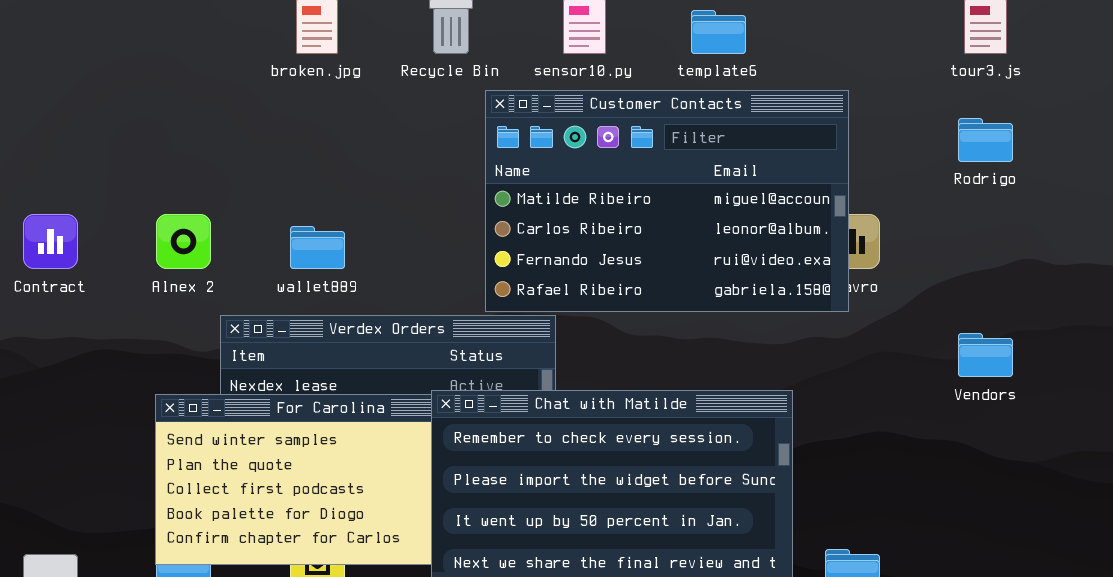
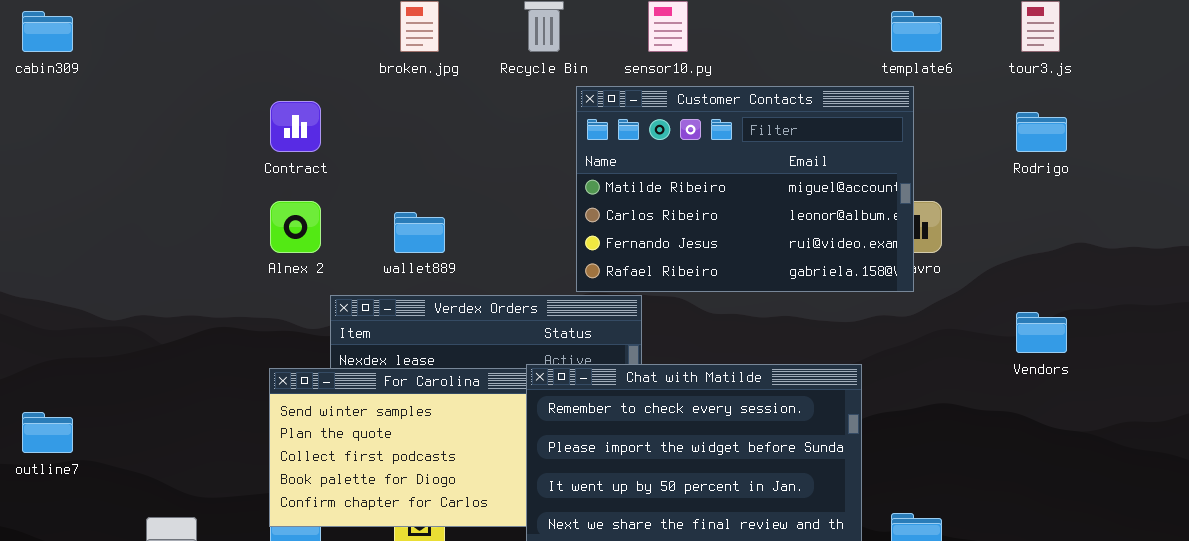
template6: [691,10,746,54] -> [891,11,942,52], moved
Contract: [23,214,78,269] -> [270,101,321,152], moved

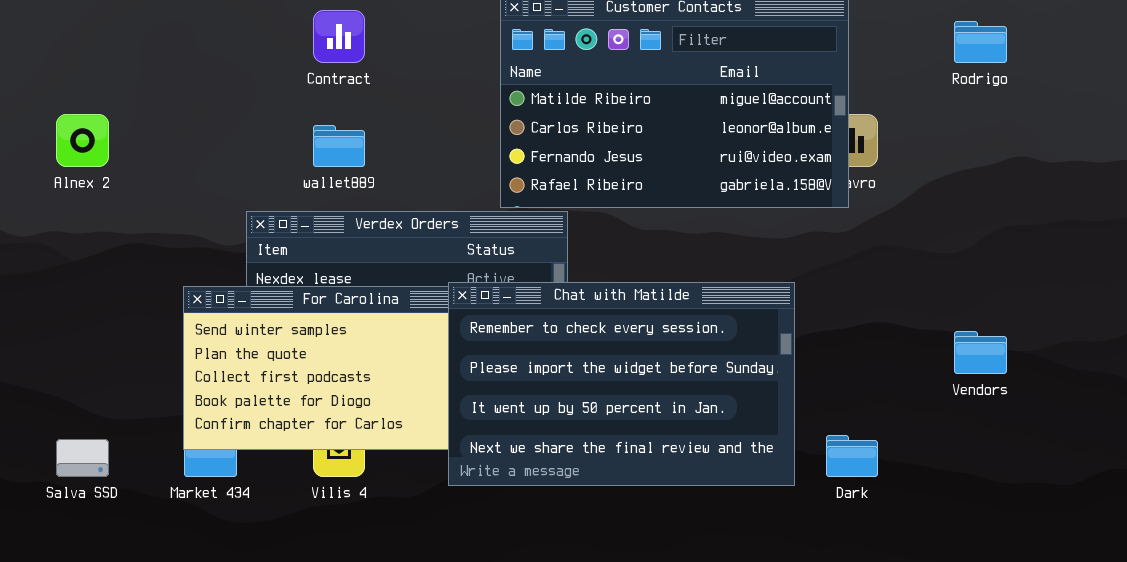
Contract: [270,101,321,152] -> [313,10,365,63], moved
Alnex 2: [270,201,321,253] -> [56,114,109,167], moved
Vendors: [1016,312,1067,353] -> [954,331,1007,374], moved

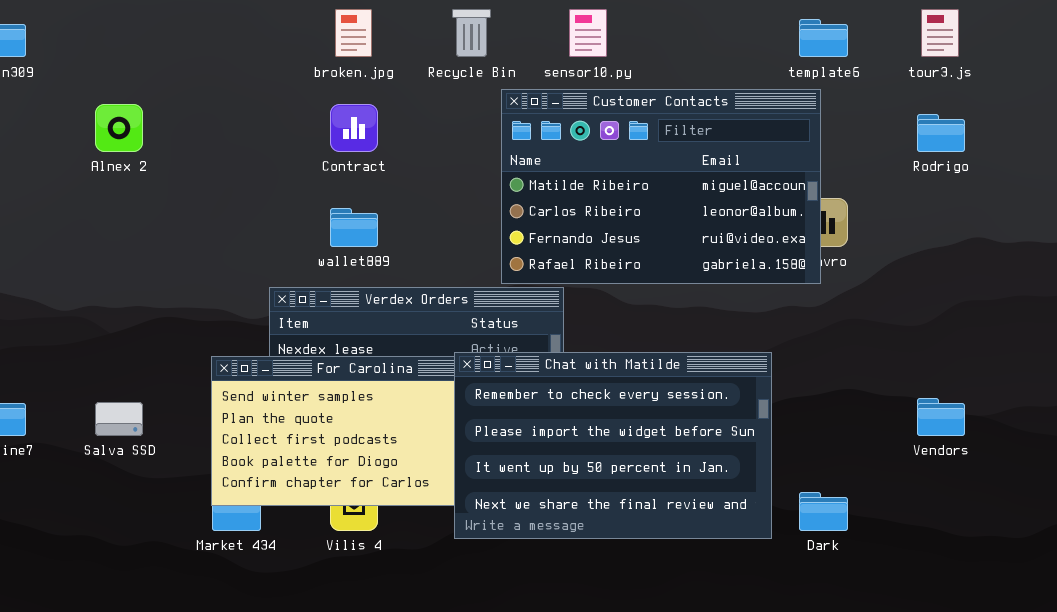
Alnex 2: [56,114,109,167] -> [95,104,143,152], moved
Salva SSD: [56,439,109,477] -> [95,402,143,436], moved

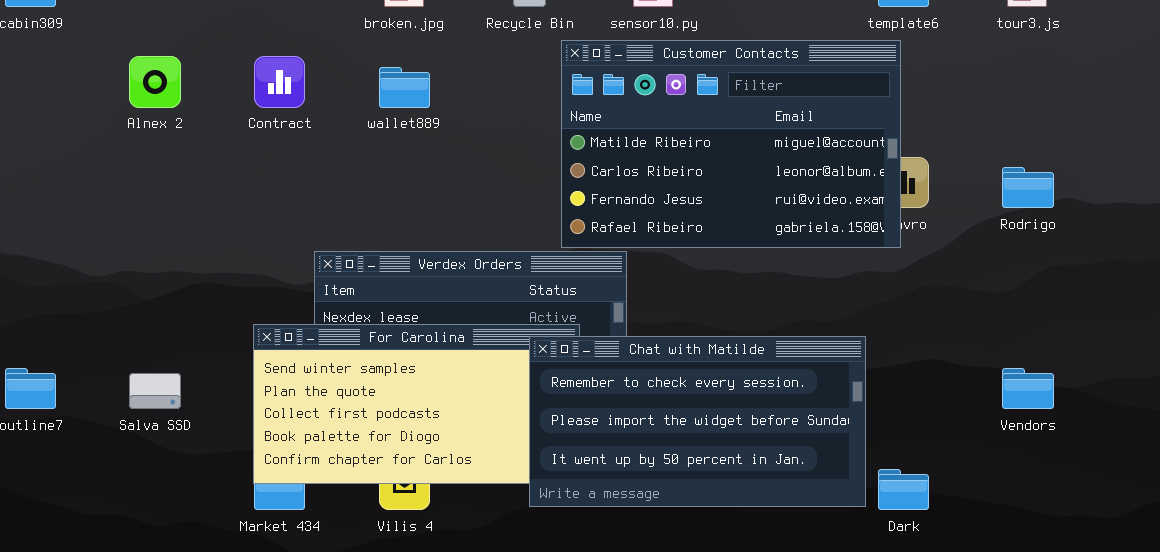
Contract: [330,104,378,152] -> [254,56,305,108], moved
Rodrigo: [917,114,965,152] -> [1002,167,1054,208], moved
wallet889: [330,208,378,247] -> [379,67,430,108], moved
Chat with Matilde: [454,352,772,539] -> [529,336,866,507], moved, resized

